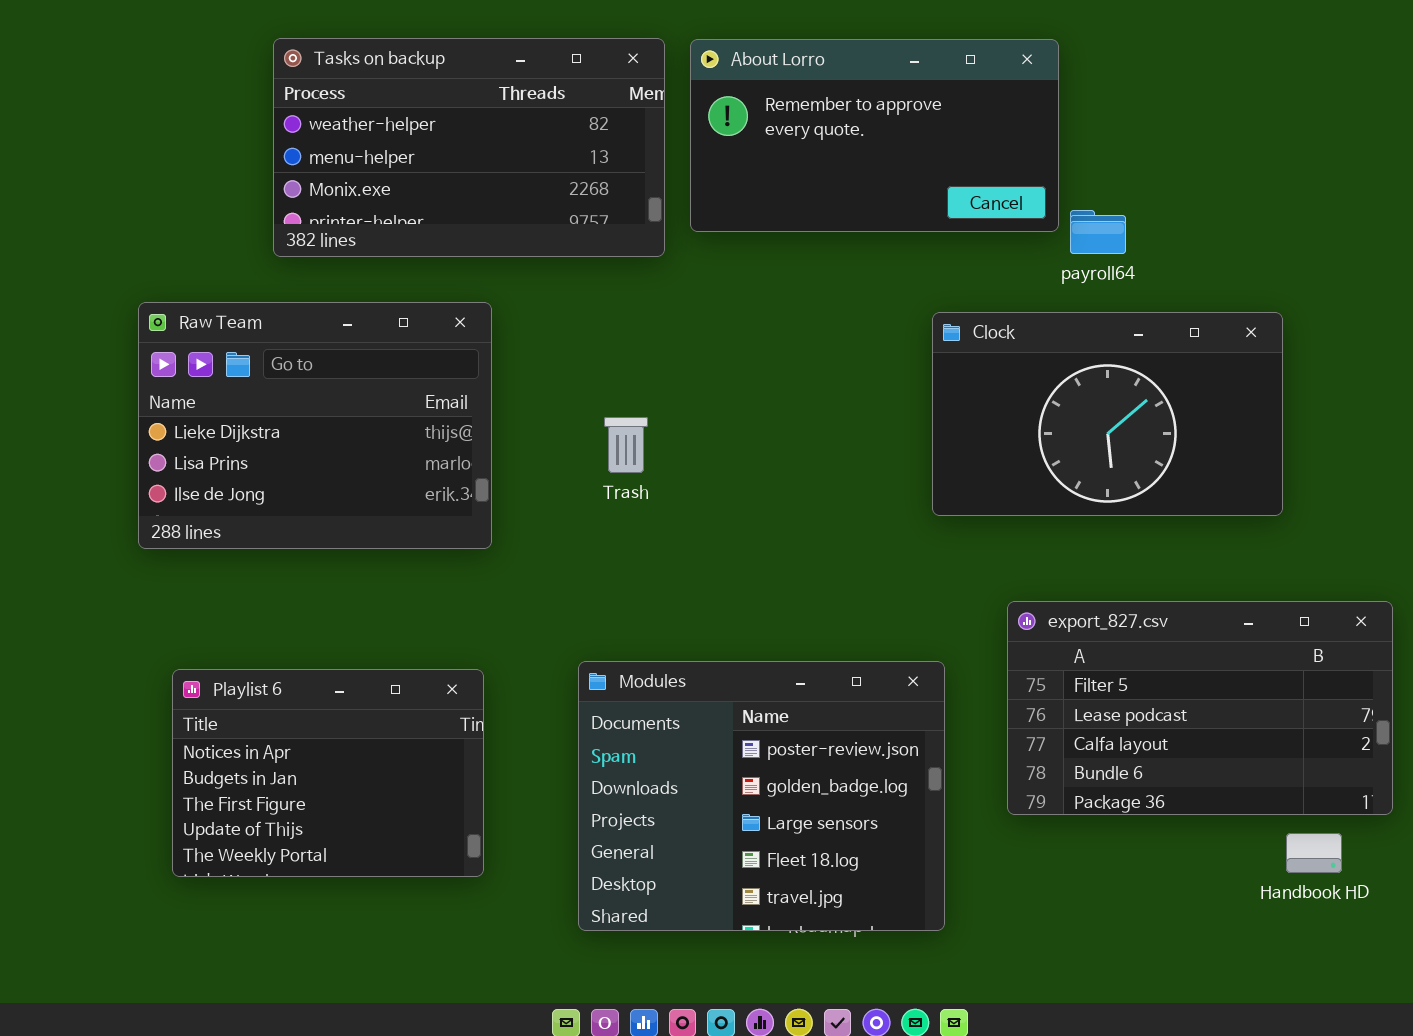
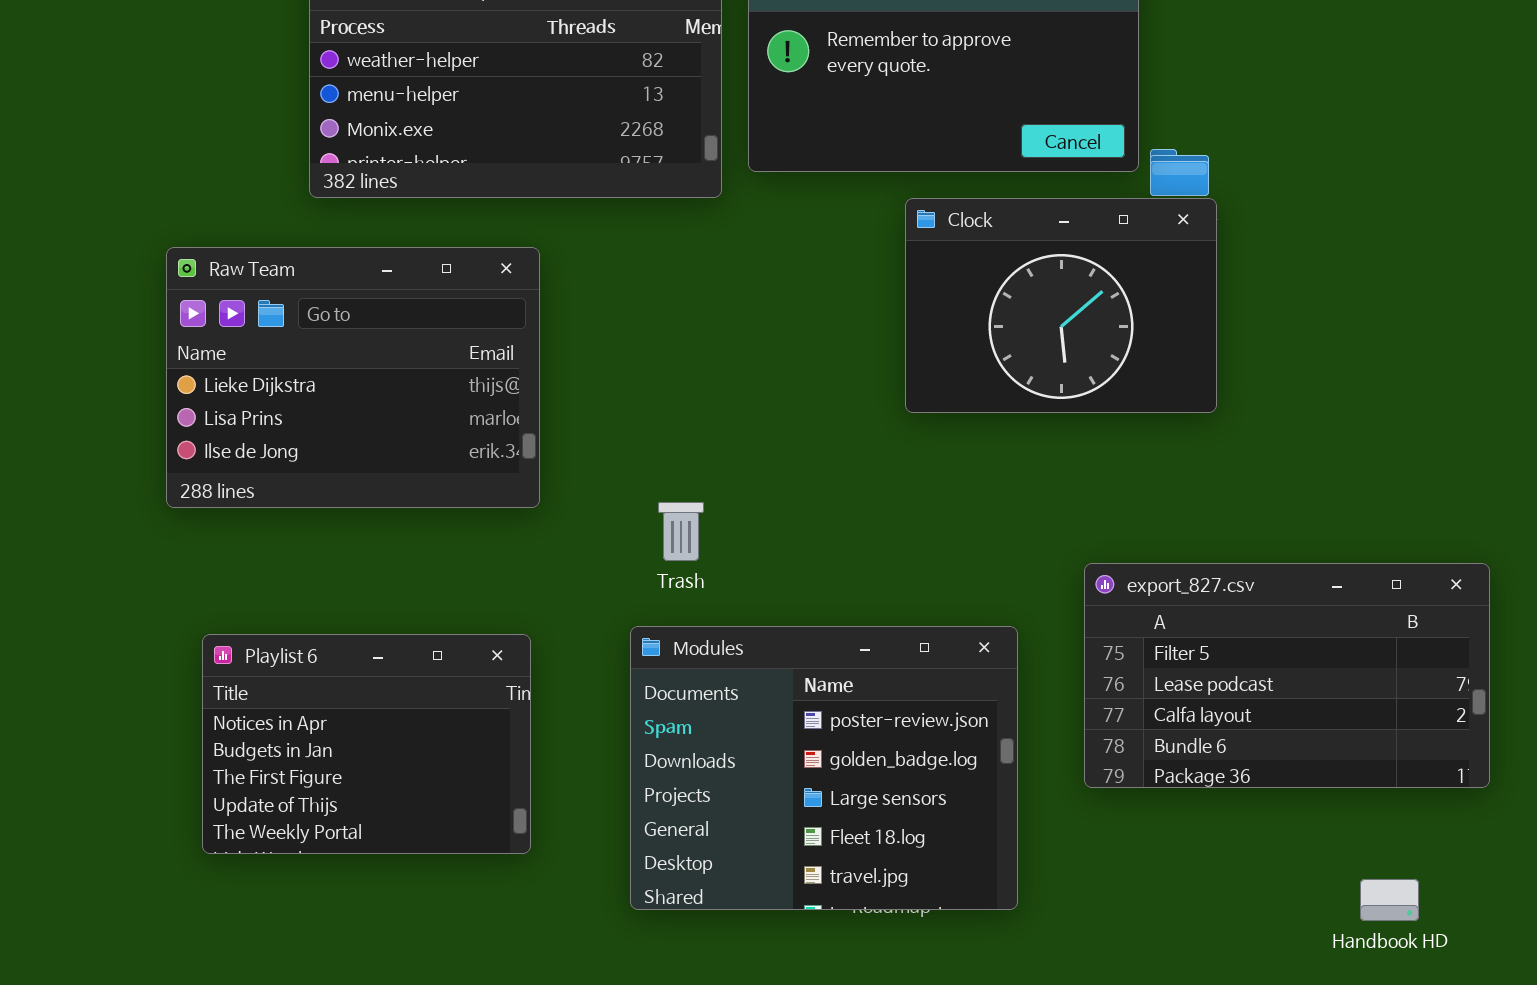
Clock: [932,312,1283,516] -> [905,198,1217,413], moved, resized
Trash: [604,417,648,473] -> [658,502,704,561], moved
Handbook HD: [1286,833,1342,873] -> [1360,879,1419,921], moved

